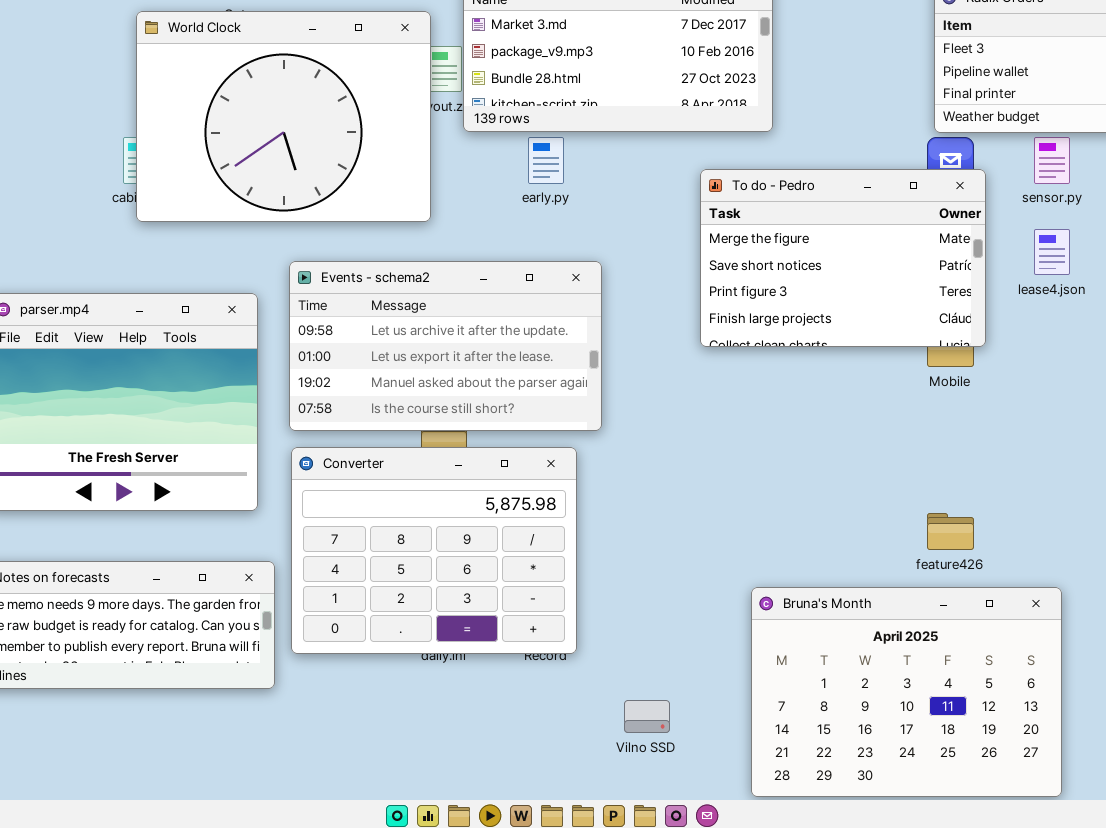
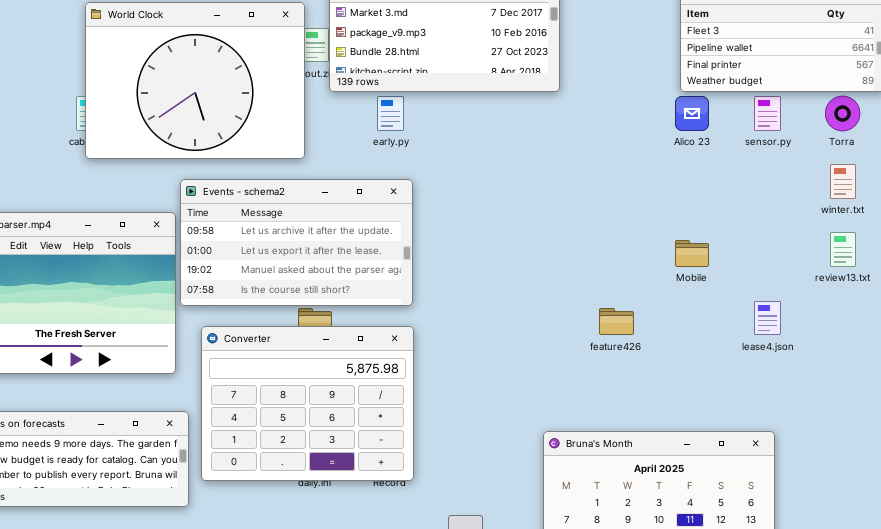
To do - Pedro: [700,169,986,347] -> none, closed
lease4.json: [1034,229,1070,275] -> [754,301,781,335], moved
Events - schema2: [289,261,602,431] -> [180,179,413,306], moved
feature426: [927,513,974,550] -> [599,308,634,335], moved

